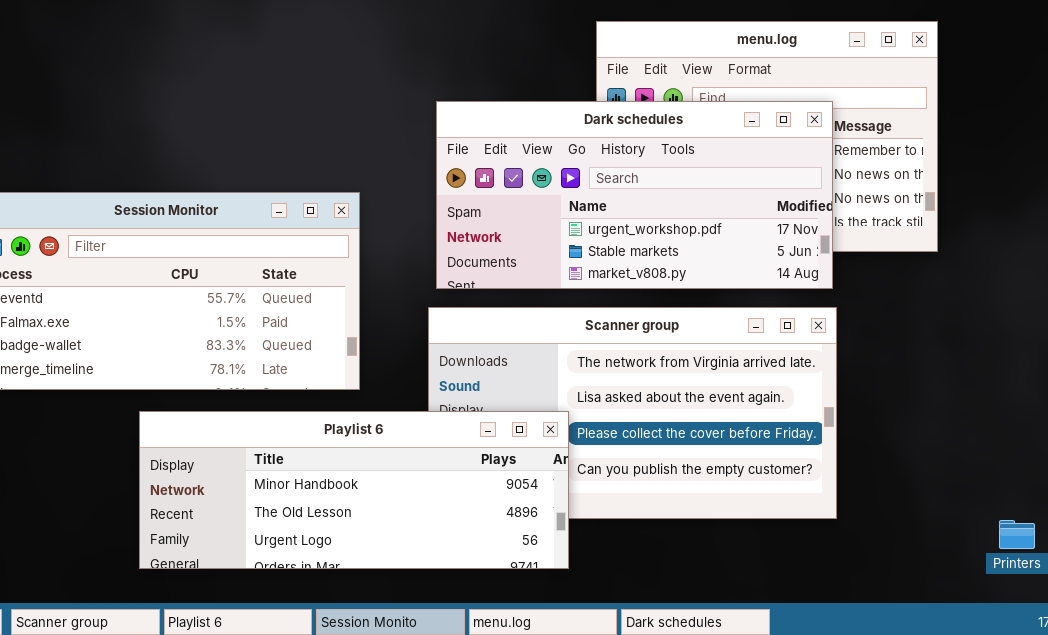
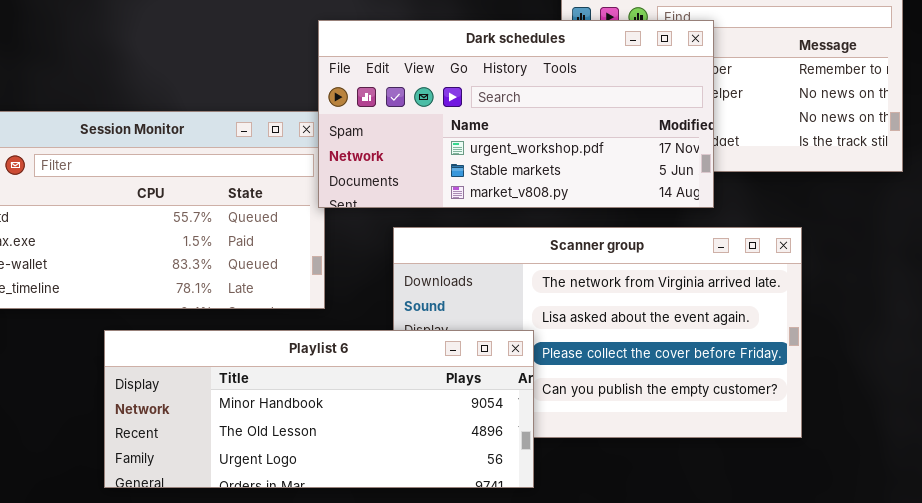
Dark schedules: [436,101,833,289] -> [318,20,714,208], moved

